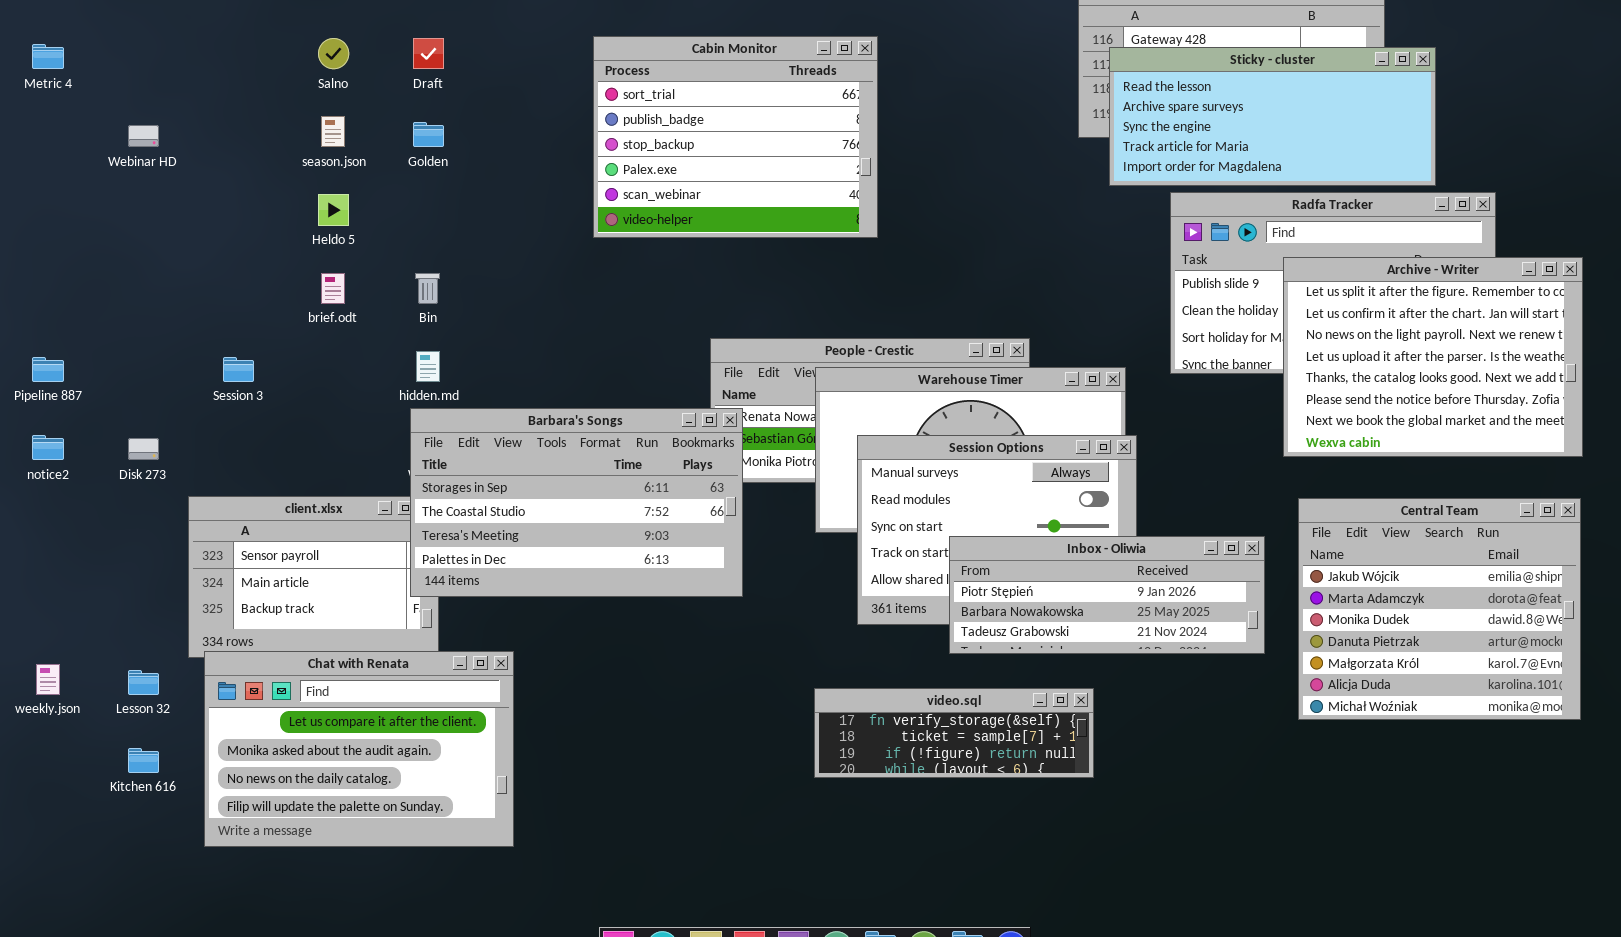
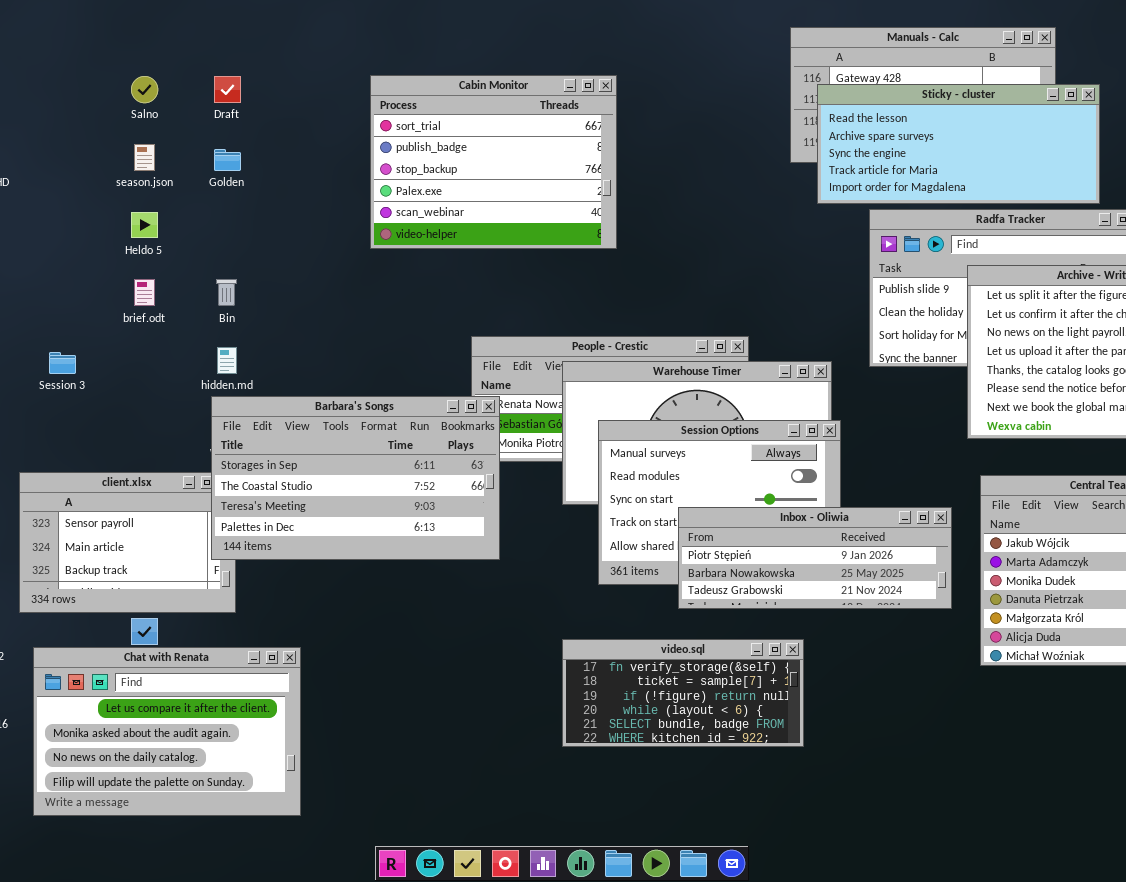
Chat with Renata: [204,651,514,847] -> [33,647,301,816], moved
video.sql: [814,688,1094,778] -> [562,639,804,747], resized

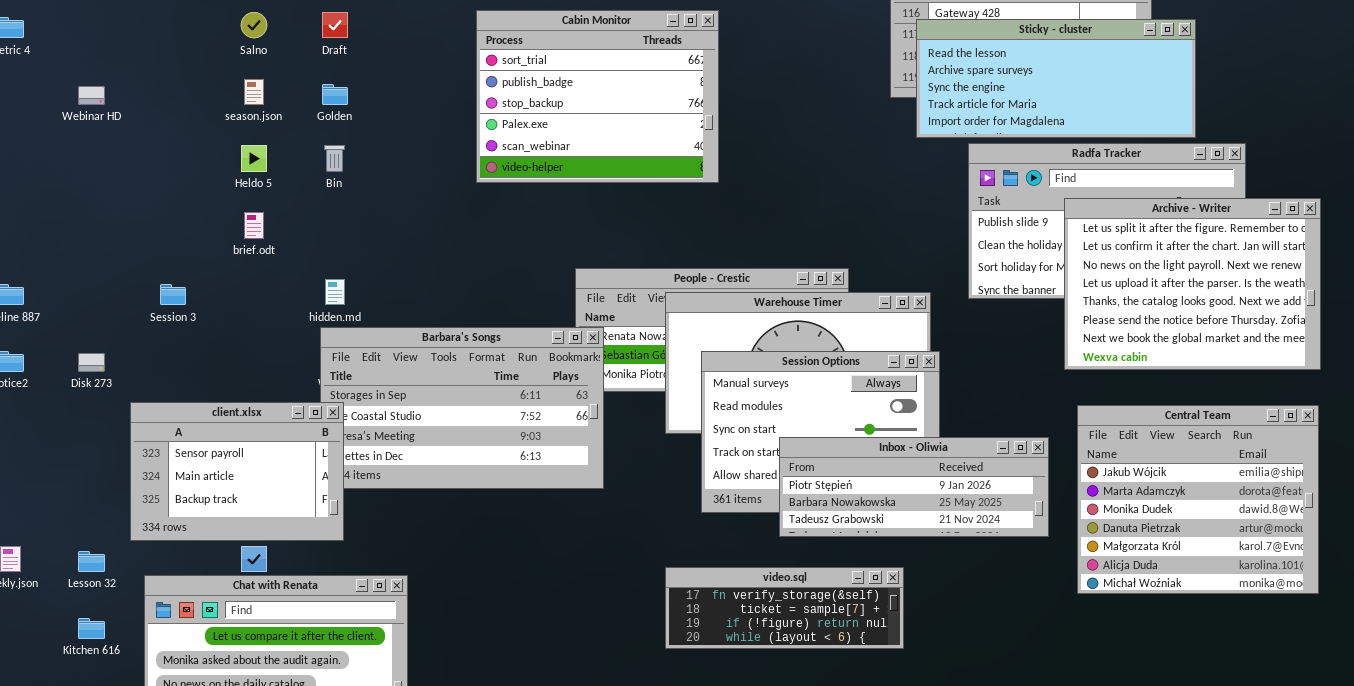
Bin: [216,279,237,306] -> [324,145,345,172], moved
client.xlsx: [19,472,236,613] -> [130,402,344,541], raised
video.sql: [562,639,804,747] -> [665,567,904,649], resized

